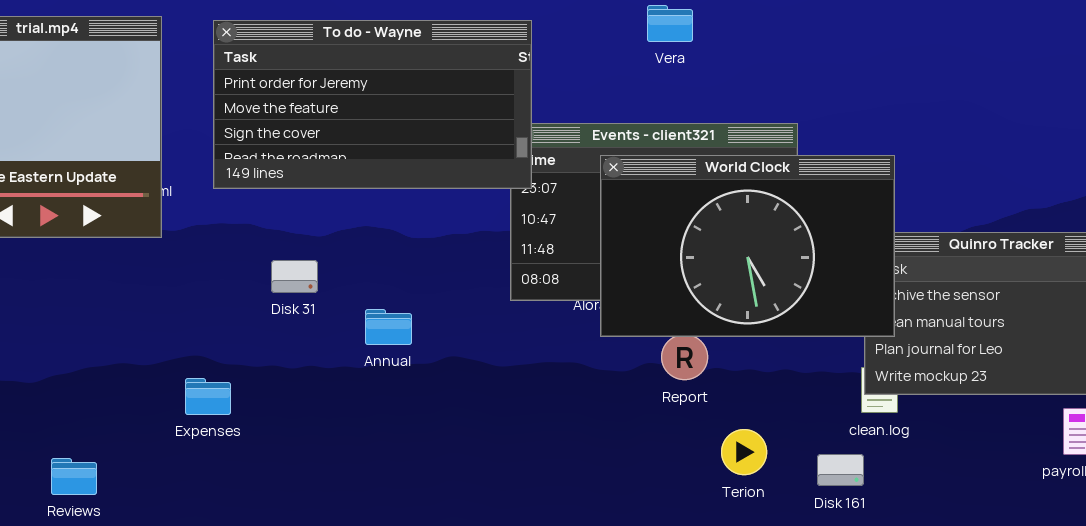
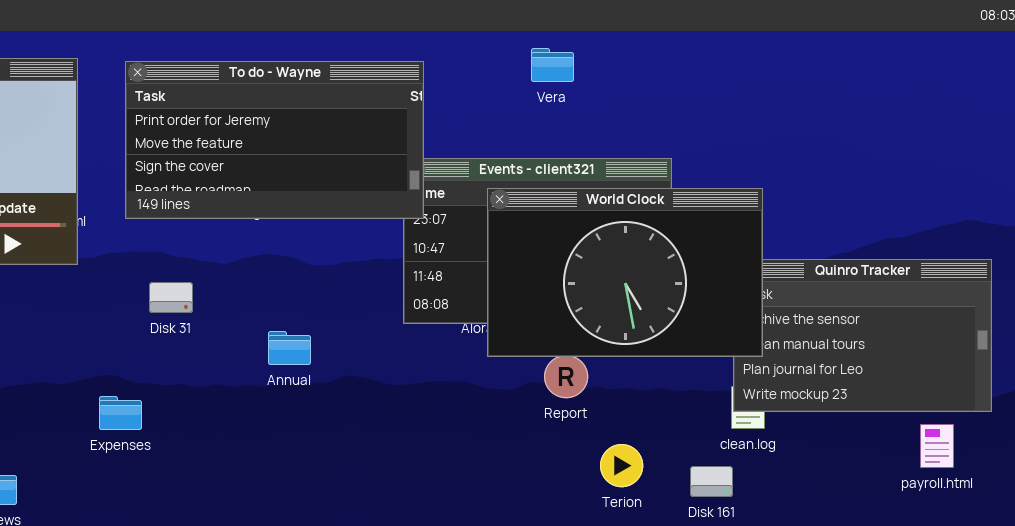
Disk 31: [271,260,318,293] -> [149,282,193,313], moved

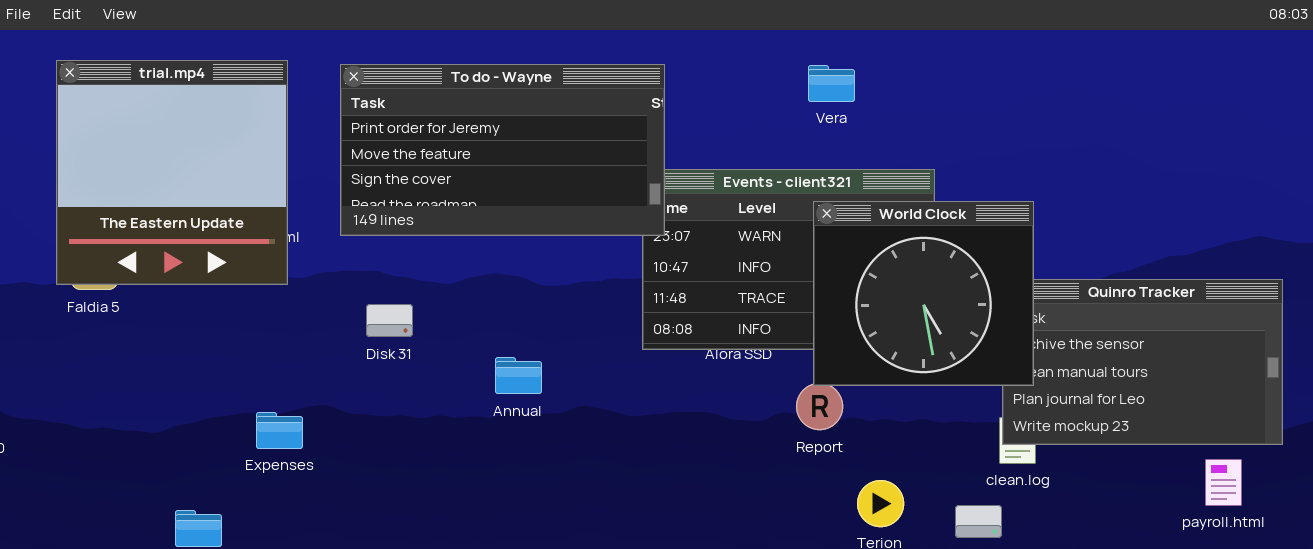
Vera: [531,48,574,82] -> [808,65,855,102], moved
World Clock: [487,188,763,357] -> [813,201,1034,386], resized
Expenses: [99,396,142,430] -> [256,412,303,449], moved

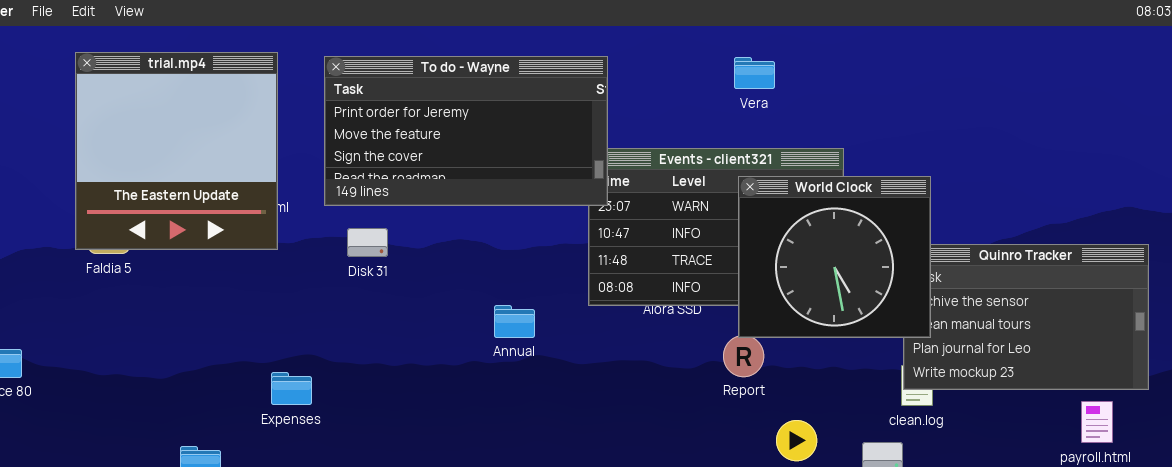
Disk 31: [366,304,413,337] -> [347,228,388,257], moved
Annual: [495,357,542,394] -> [494,305,535,338], moved
Expenses: [256,412,303,449] -> [271,372,312,405], moved

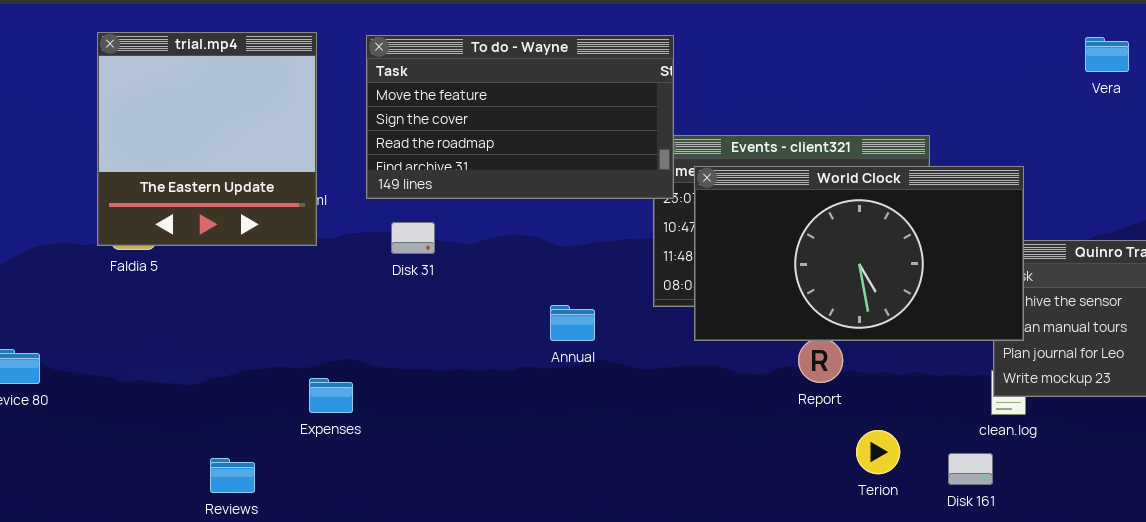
To do - Wayne: [324,56,608,206] -> [366,35,674,199], scrolled down 1 row
Vera: [734,57,775,89] -> [1085,37,1129,72], moved
World Clock: [738,176,931,338] -> [694,166,1024,341], resized

